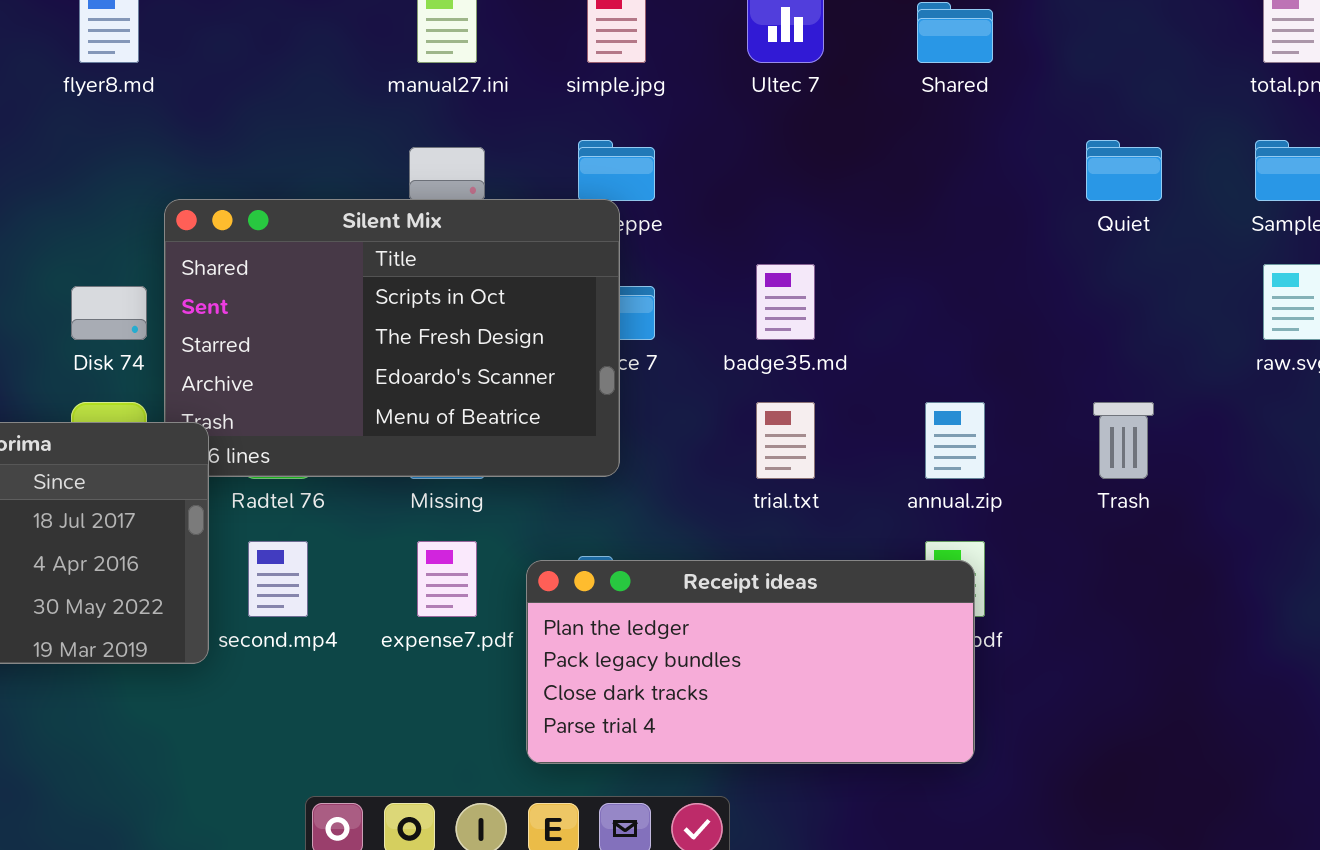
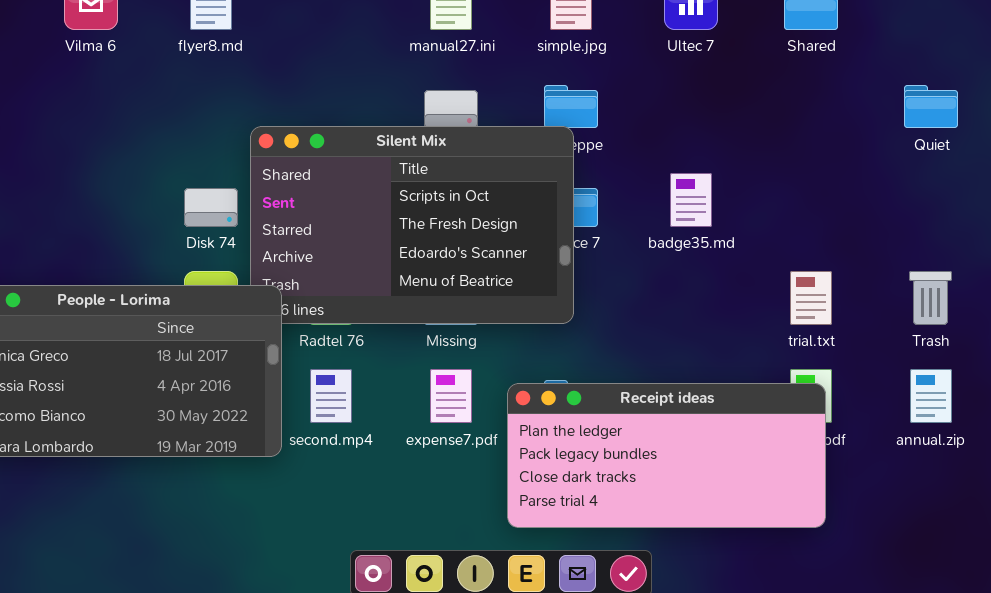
trial.txt: [756,402,815,479] -> [790,271,832,325], moved
annual.zip: [925,402,985,479] -> [910,369,952,423], moved

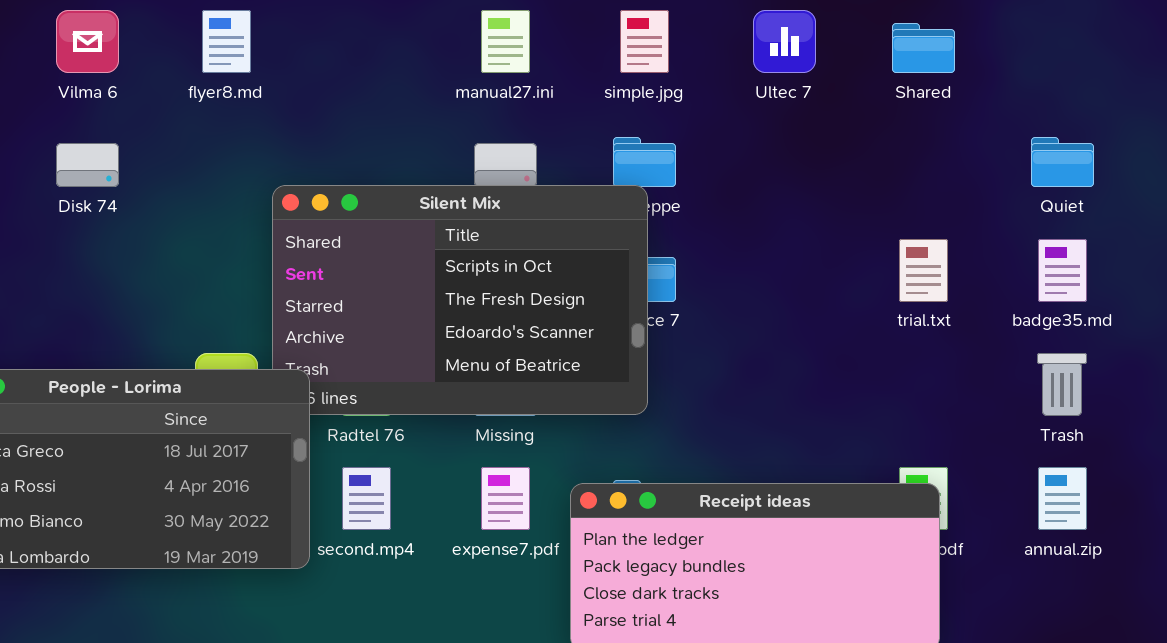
badge35.md: [670,173,712,227] -> [1038,239,1087,302], moved
Disk 74: [184,188,238,227] -> [56,143,119,187], moved
trial.txt: [790,271,832,325] -> [899,239,948,302], moved

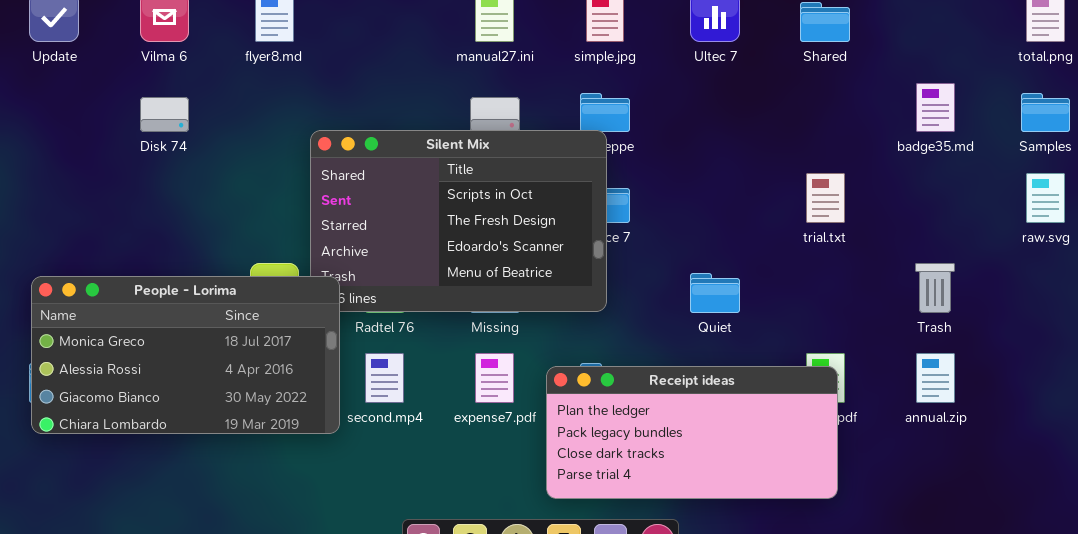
Quiet: [1031,137,1094,187] -> [690,273,740,313], moved
badge35.md: [1038,239,1087,302] -> [916,83,955,132], moved

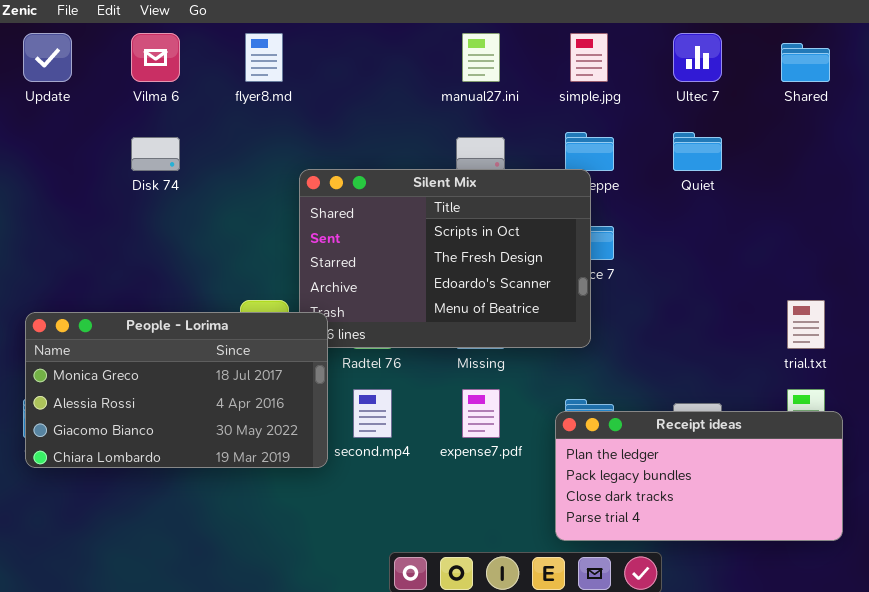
trial.txt: [806,173,845,223] -> [787,300,825,349], moved
Quiet: [690,273,740,313] -> [673,132,722,171], moved
Receipt ideas: [546,366,838,499] -> [555,411,843,541], moved

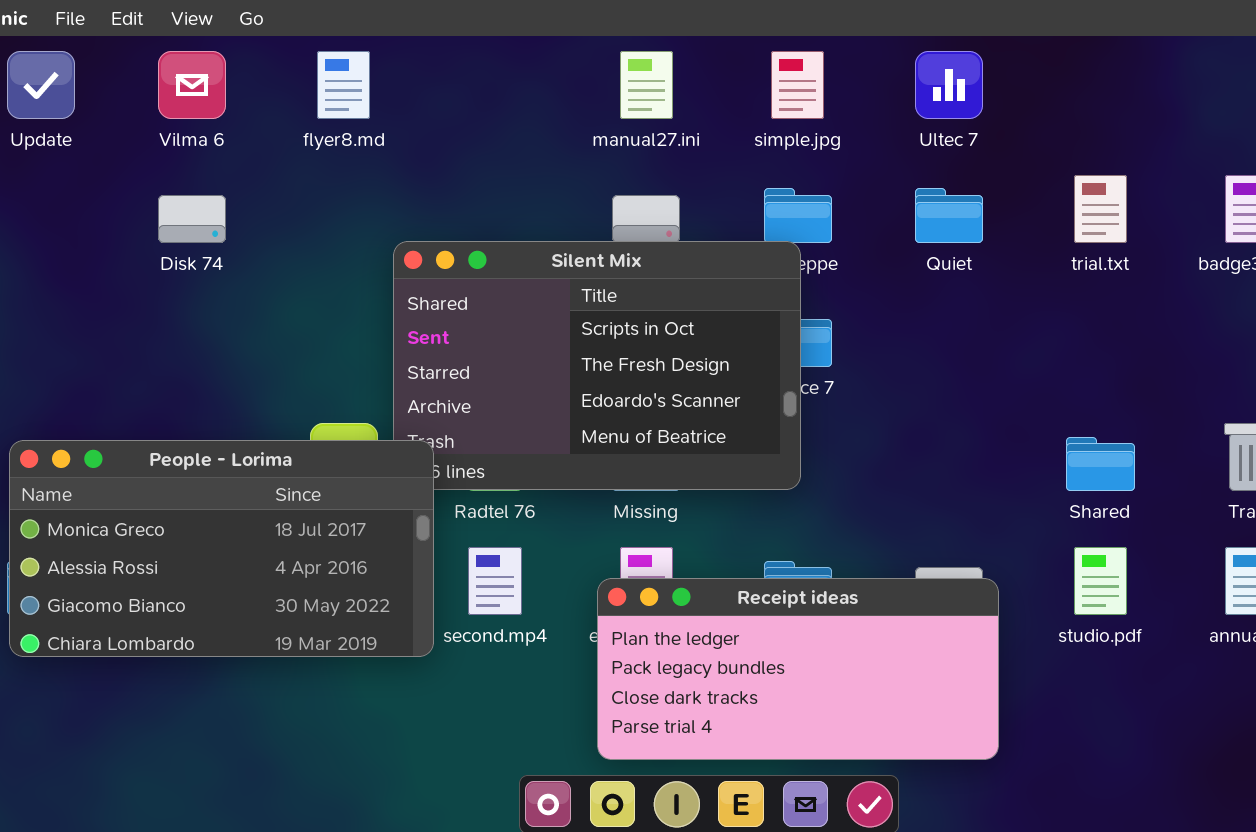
Shared: [781,43,830,82] -> [1066,437,1135,491], moved
trial.txt: [787,300,825,349] -> [1074,175,1127,243], moved
Receipt ideas: [555,411,843,541] -> [597,578,999,760], moved

